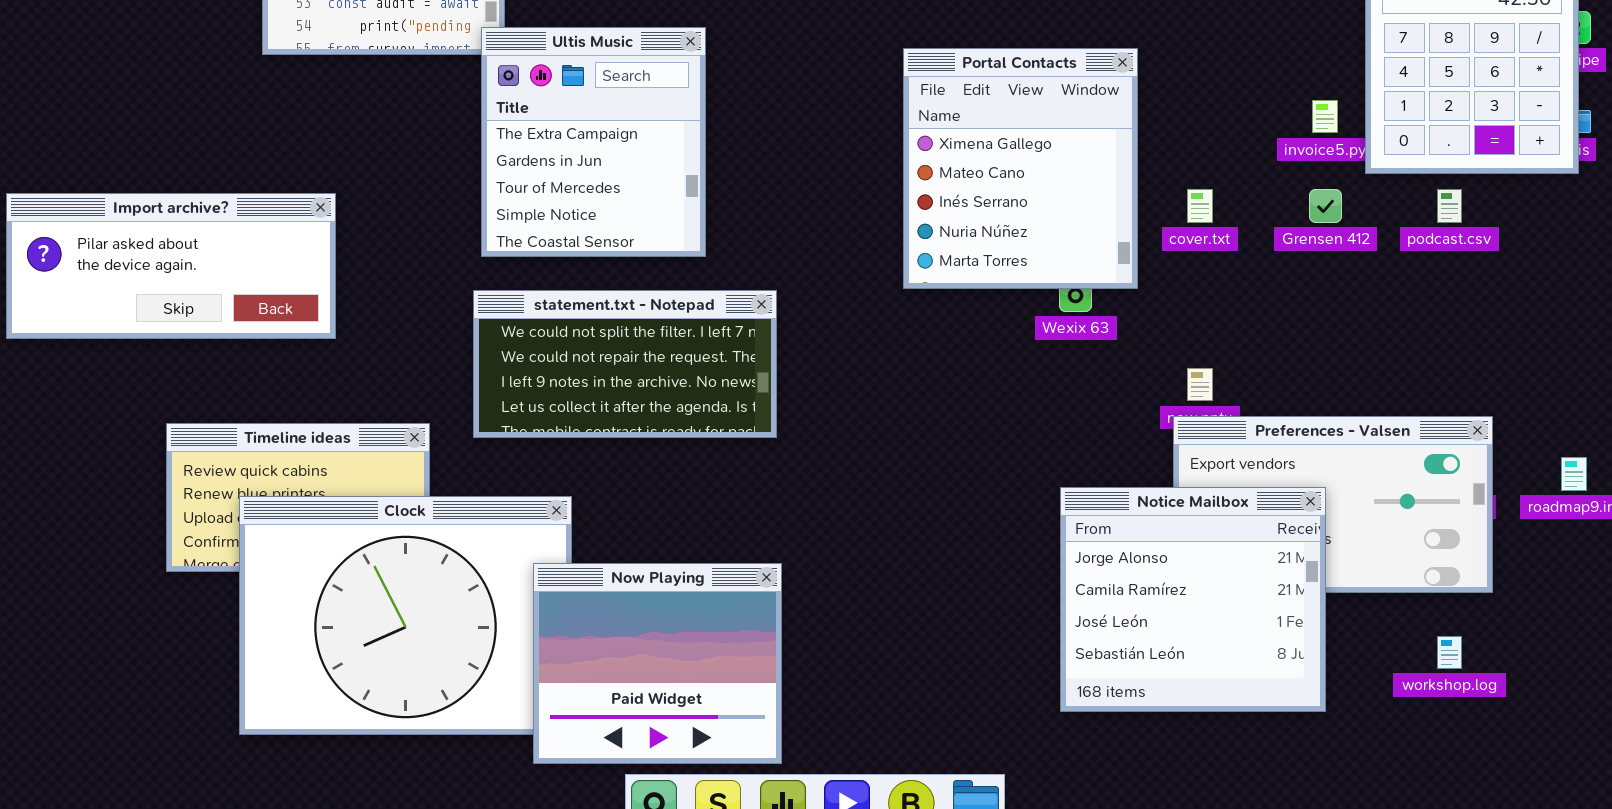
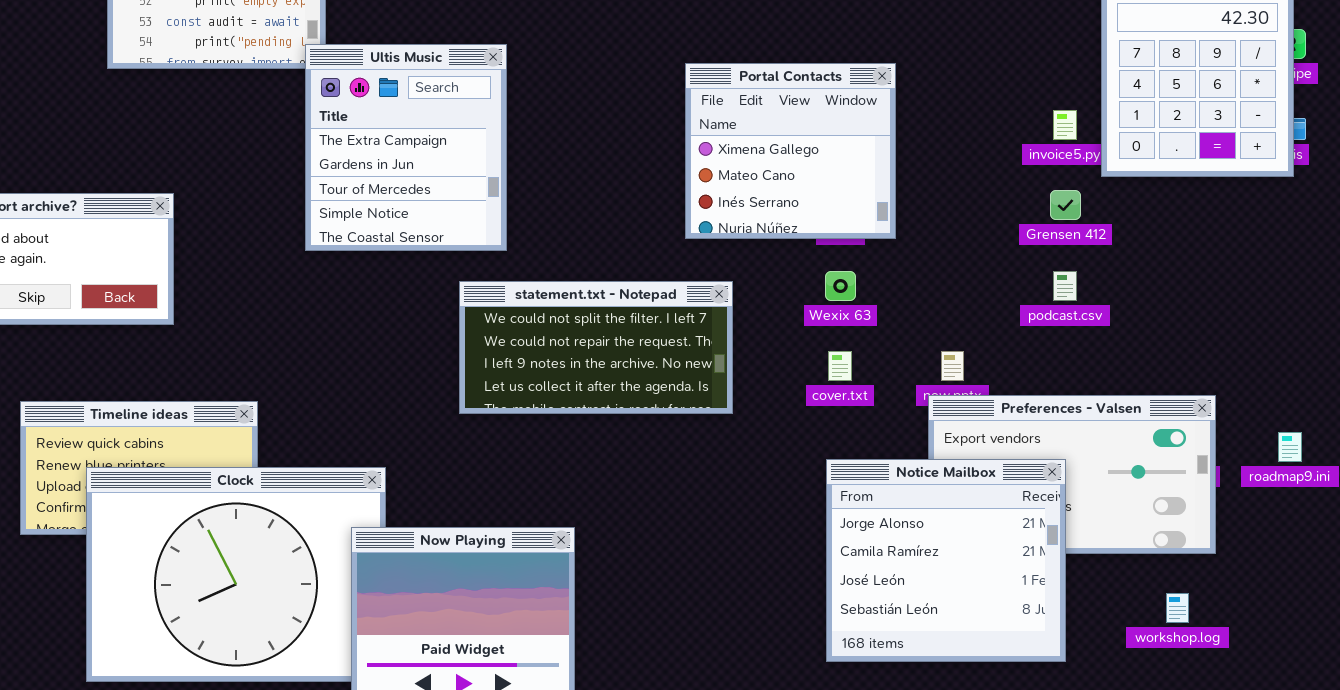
Portal Contacts: [903,48,1138,289] -> [685,63,896,239], resized
cover.txt: [1187,189,1213,223] -> [828,351,852,381], moved
podcast.csv: [1437,189,1462,223] -> [1053,271,1077,301], moved
statement.txt - Notepad: [473,290,777,438] -> [459,281,733,414], moved

